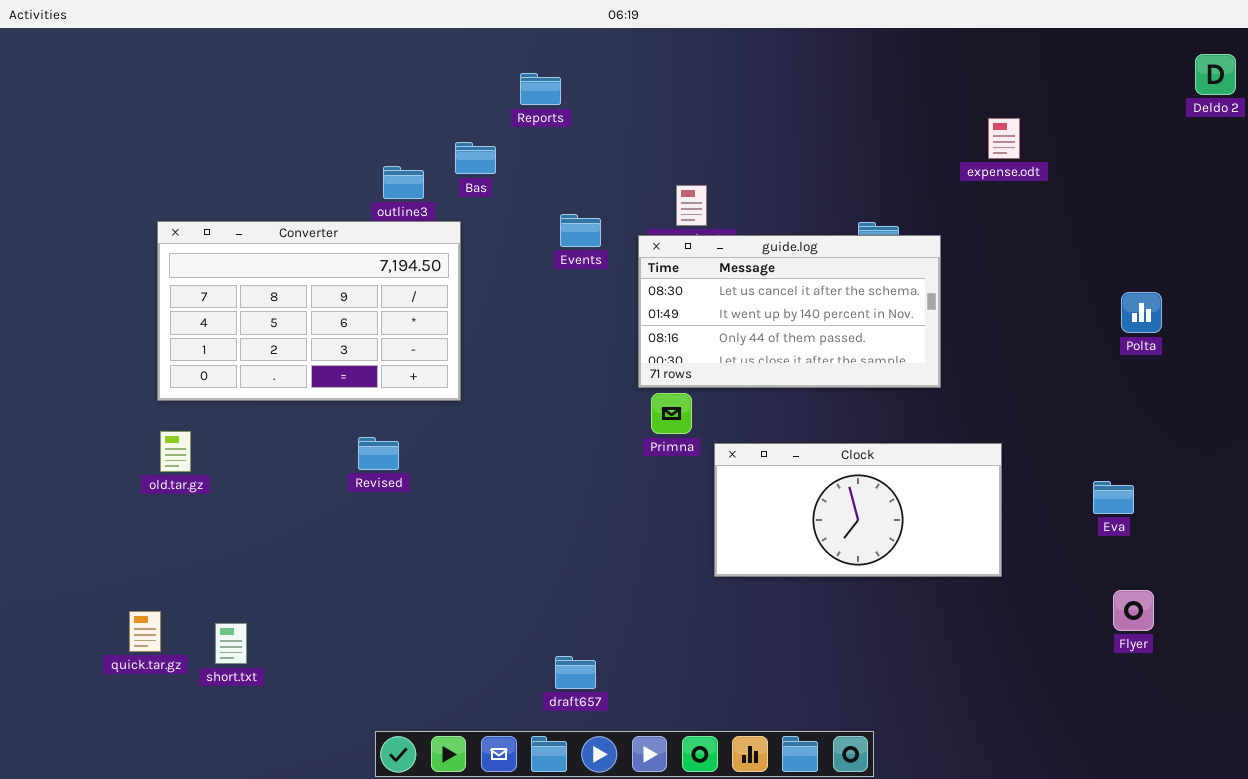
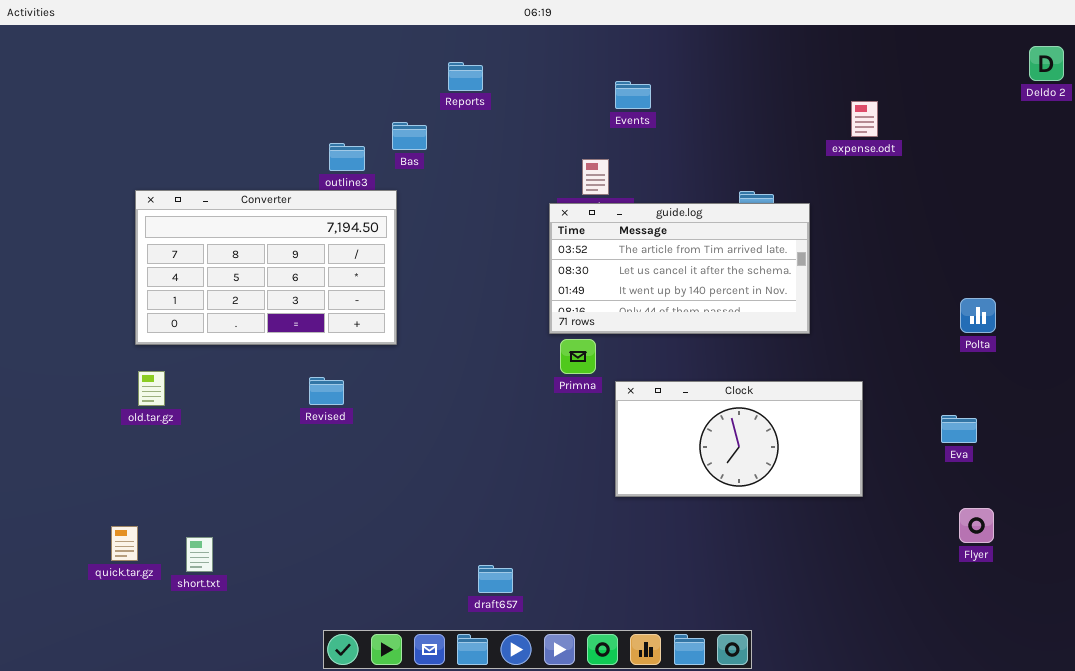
Events: [560,214,601,247] -> [615,81,651,109], moved
guide.log: [638,235,941,388] -> [549,203,810,334], scrolled up 1 row
Polta: [1121,292,1162,333] -> [960,298,996,333], moved

